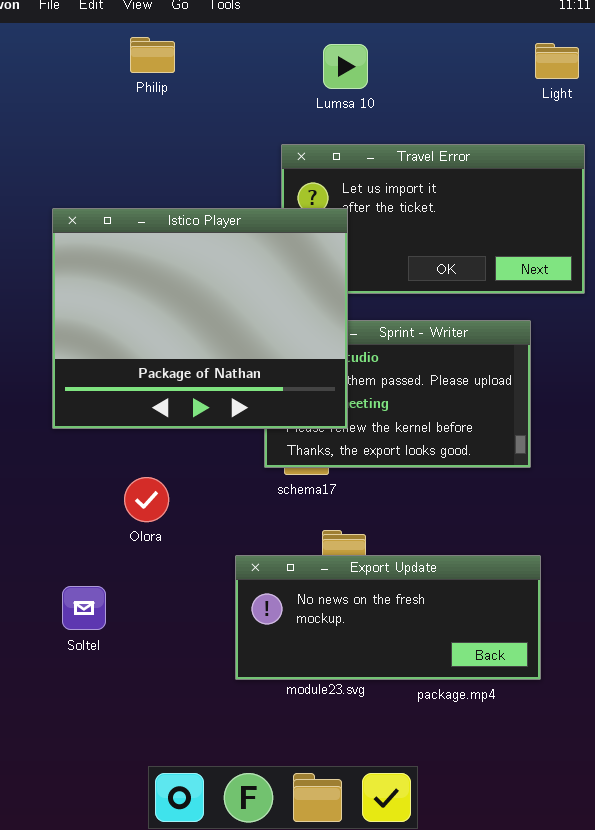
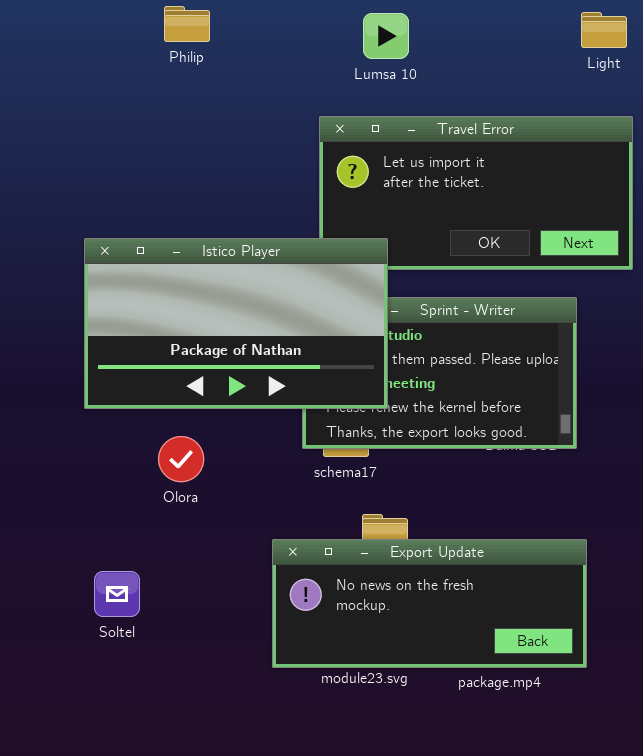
Istico Player: [52,208,348,429] -> [84,238,388,409], resized
Olora: [124,477,169,522] -> [158,436,204,482], moved

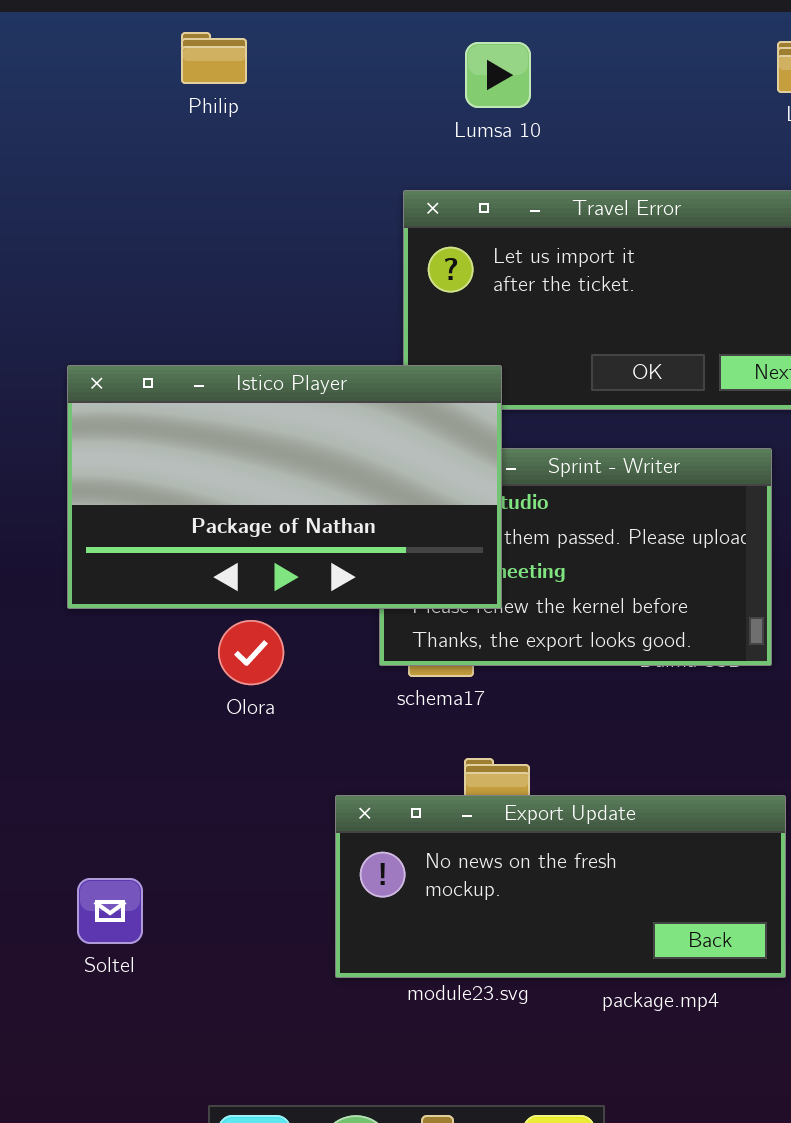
Olora: [158,436,204,482] -> [218,620,284,685], moved
Soltel: [94,571,140,617] -> [77,878,143,944], moved

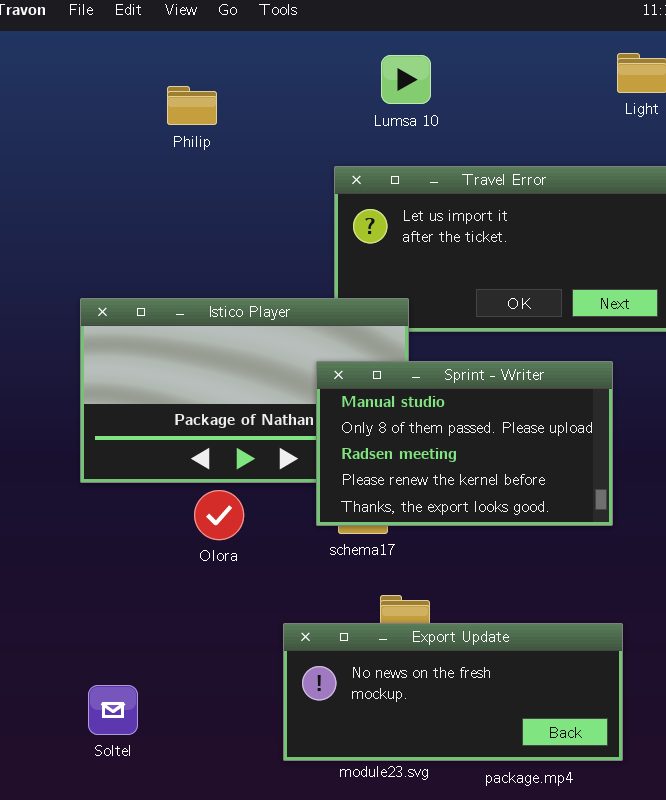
Philip: [181,32,247,84] -> [167,86,217,125], moved
Sprint - Writer: [379,448,772,666] -> [316,361,613,526], raised

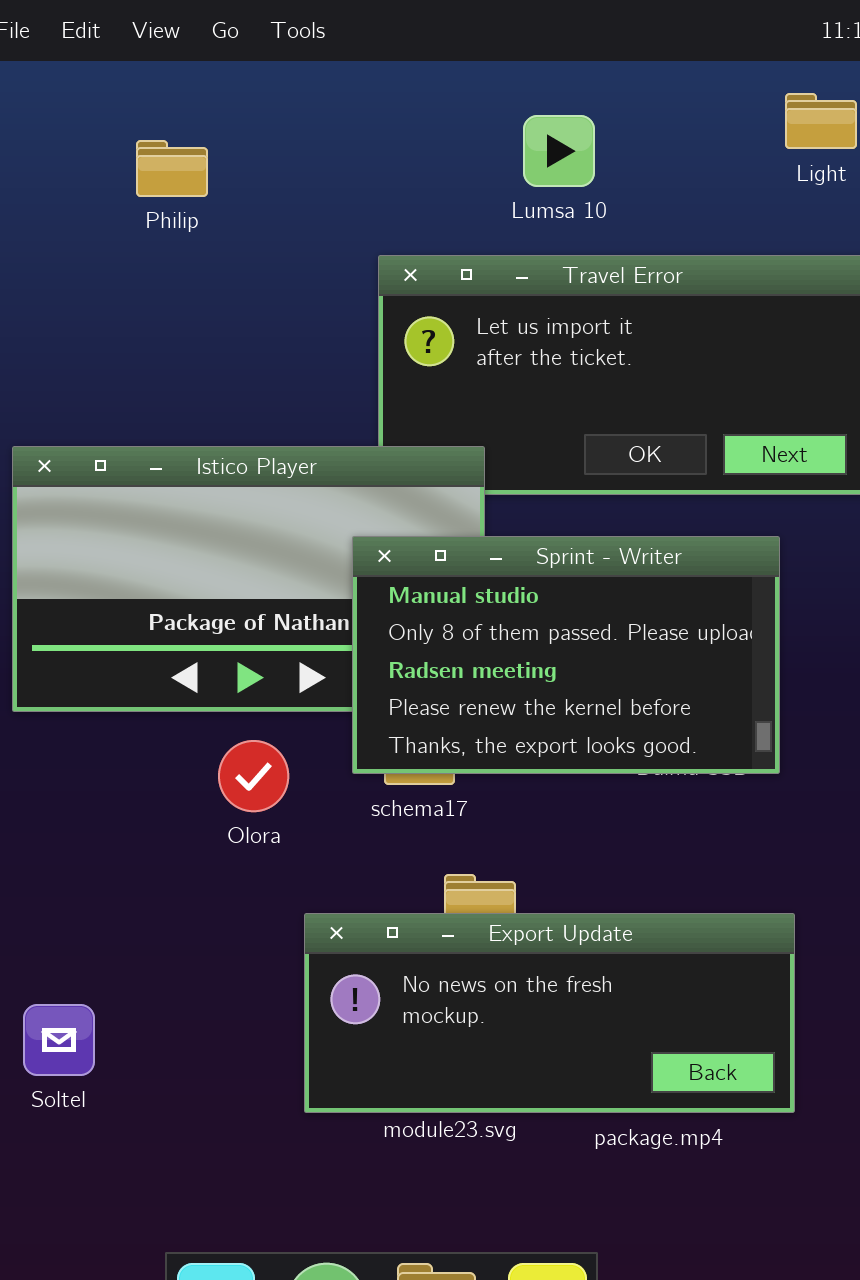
Lumsa 10: [381,55,431,104] -> [523,115,595,187], moved
Olora: [194,490,244,540] -> [218,740,289,812], moved

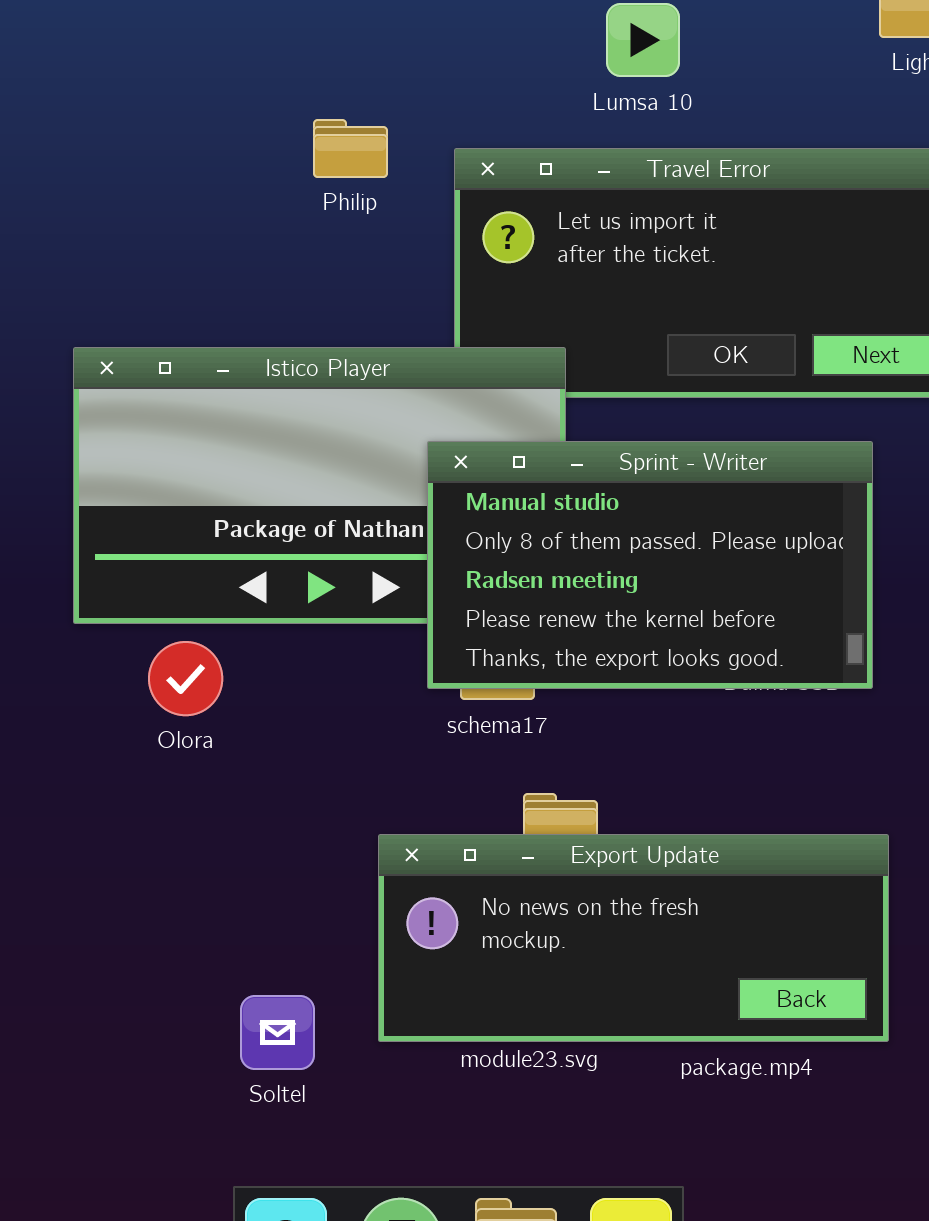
Philip: [136,140,208,197] -> [313,119,388,178], moved
Olora: [218,740,289,812] -> [148,641,223,716], moved
Soltel: [23,1004,95,1076] -> [240,995,315,1070], moved

